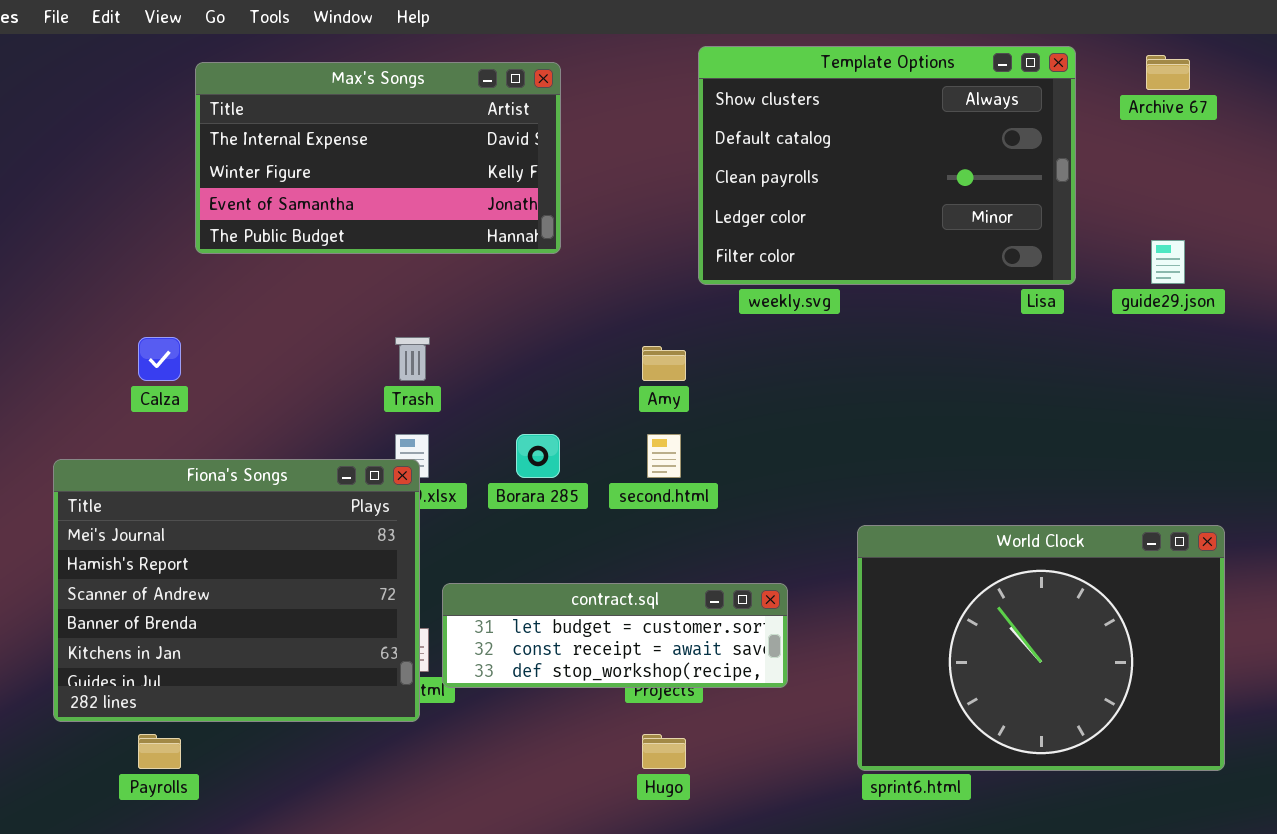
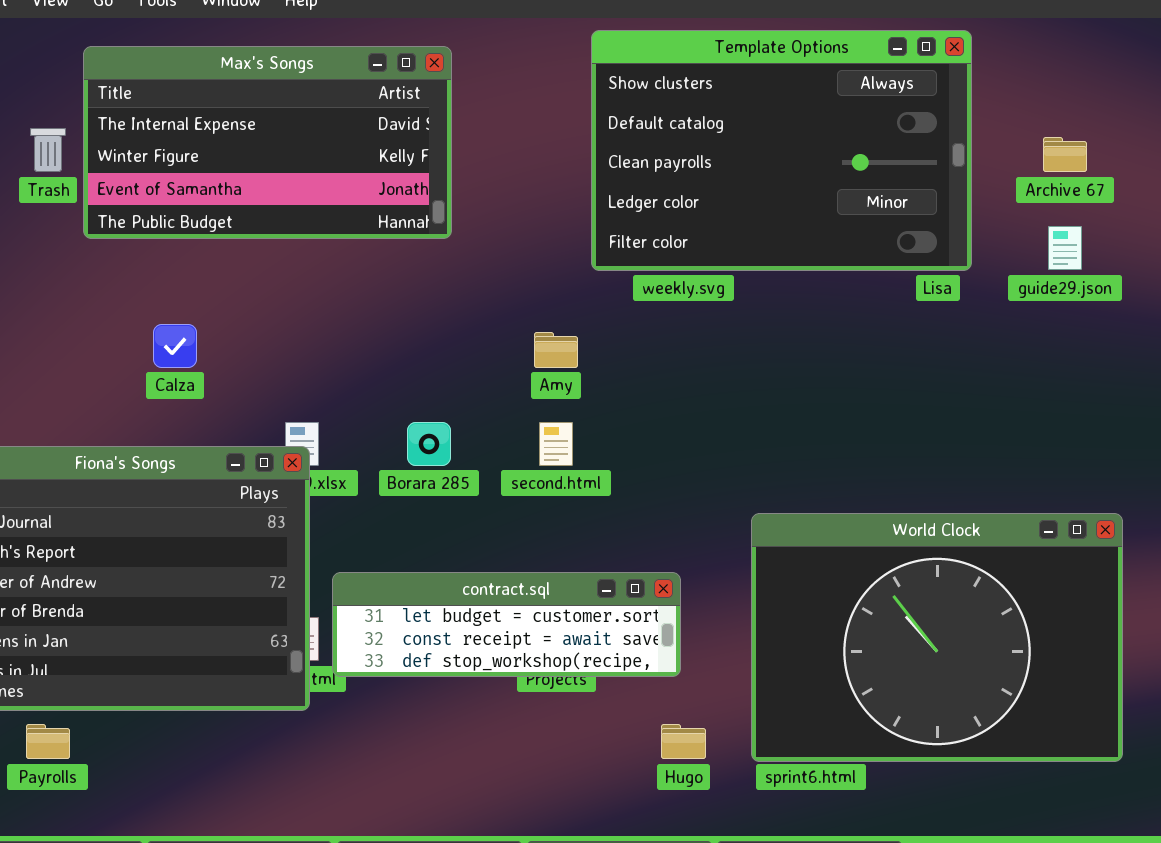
Archive 67: [1146,55,1190,90] -> [1043,137,1087,172], moved
Calza: [138,337,181,381] -> [153,324,197,368], moved
Trash: [395,337,430,381] -> [30,128,66,172], moved
Hugo: [642,734,686,769] -> [661,724,706,759], moved

